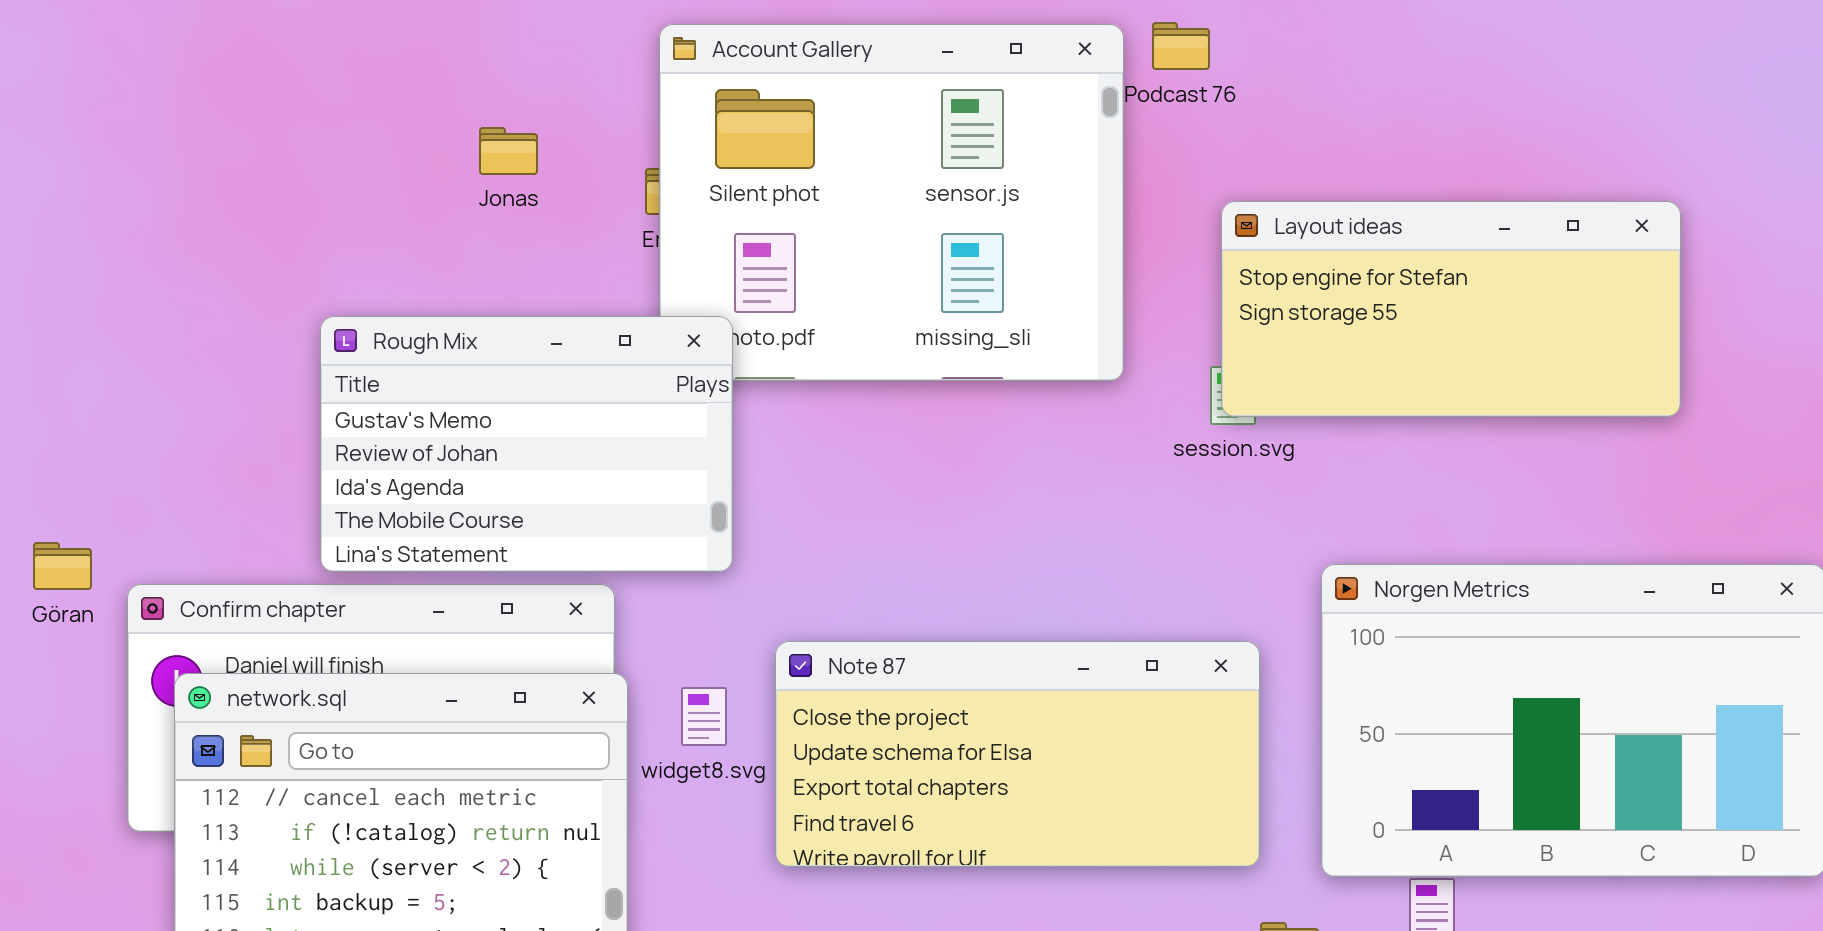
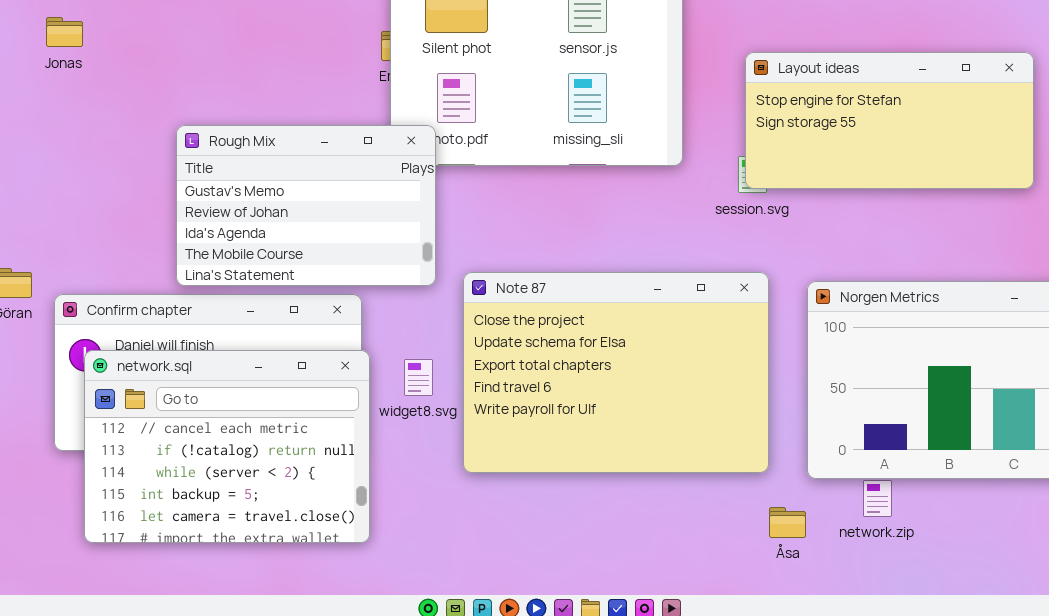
Jonas: [479,127,538,175] -> [46,17,83,47], moved
Note 87: [775,641,1260,867] -> [463,272,769,473], resized

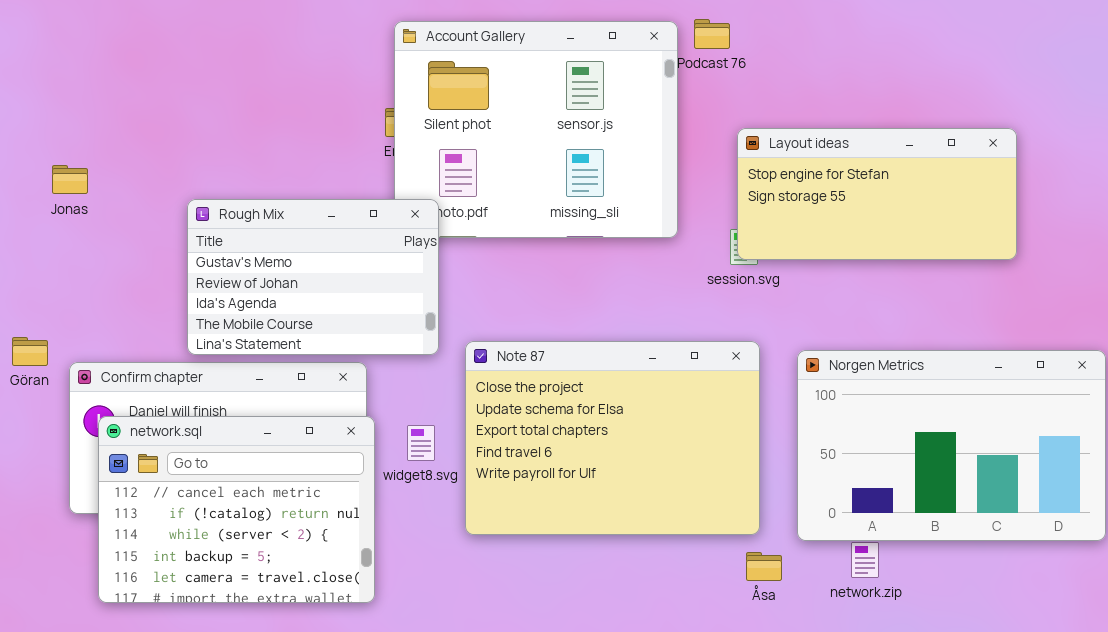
Jonas: [46,17,83,47] -> [52,165,88,194], moved
Åsa: [769,507,806,538] -> [746,552,782,581], moved

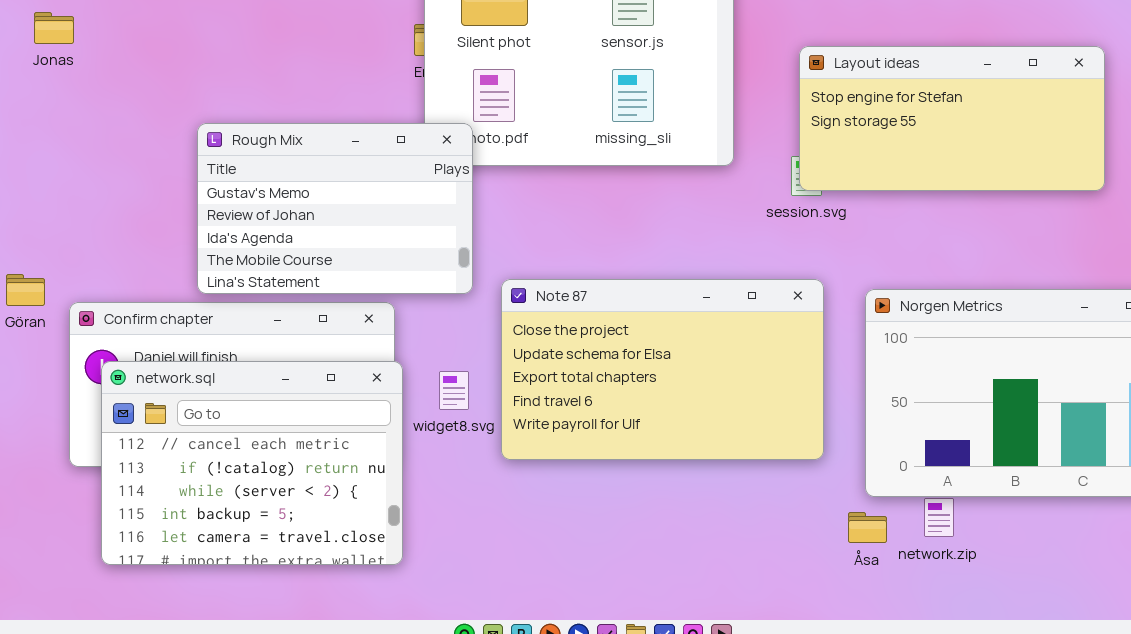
Jonas: [52,165,88,194] -> [34,12,74,44], moved
Note 87: [465,341,760,535] -> [501,279,824,460], resized
Åsa: [746,552,782,581] -> [848,512,887,543], moved

